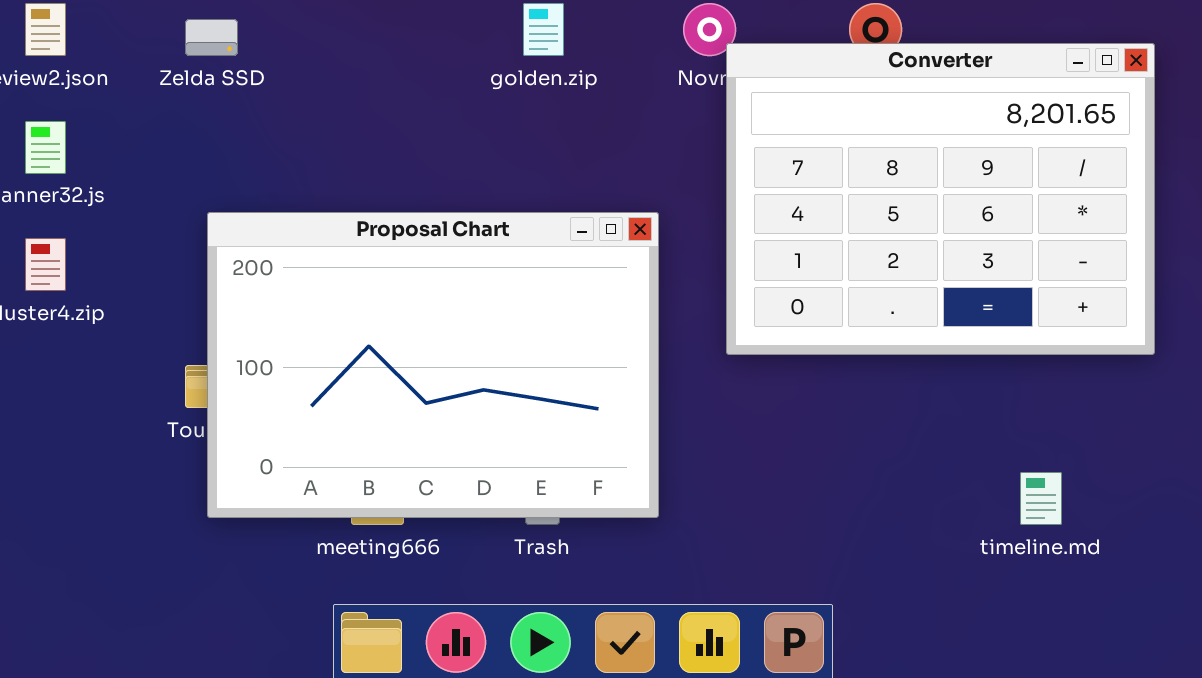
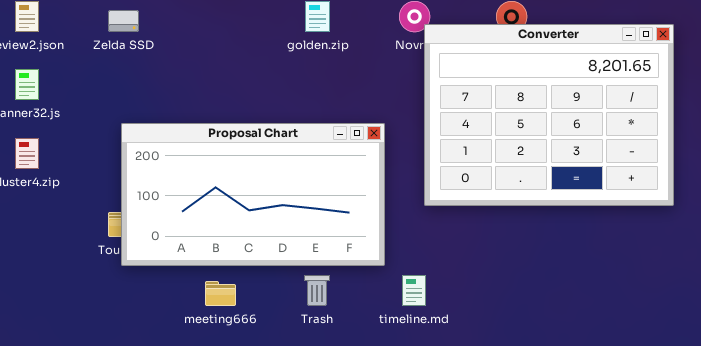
Proposal Chart: [207,212,659,518] -> [121,123,385,266], resized
timeline.md: [1020,472,1062,525] -> [402,275,426,306], moved

